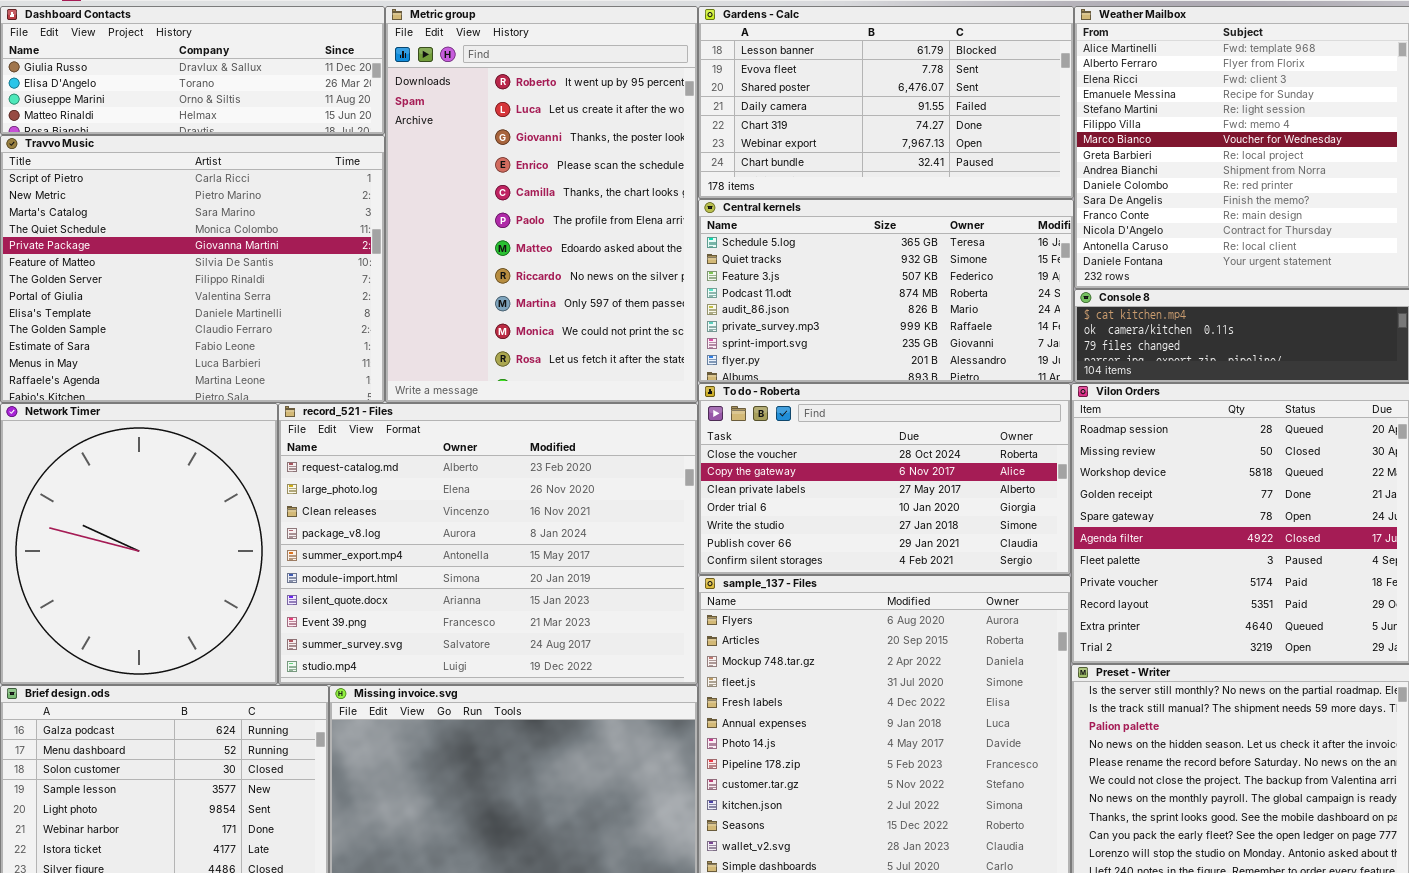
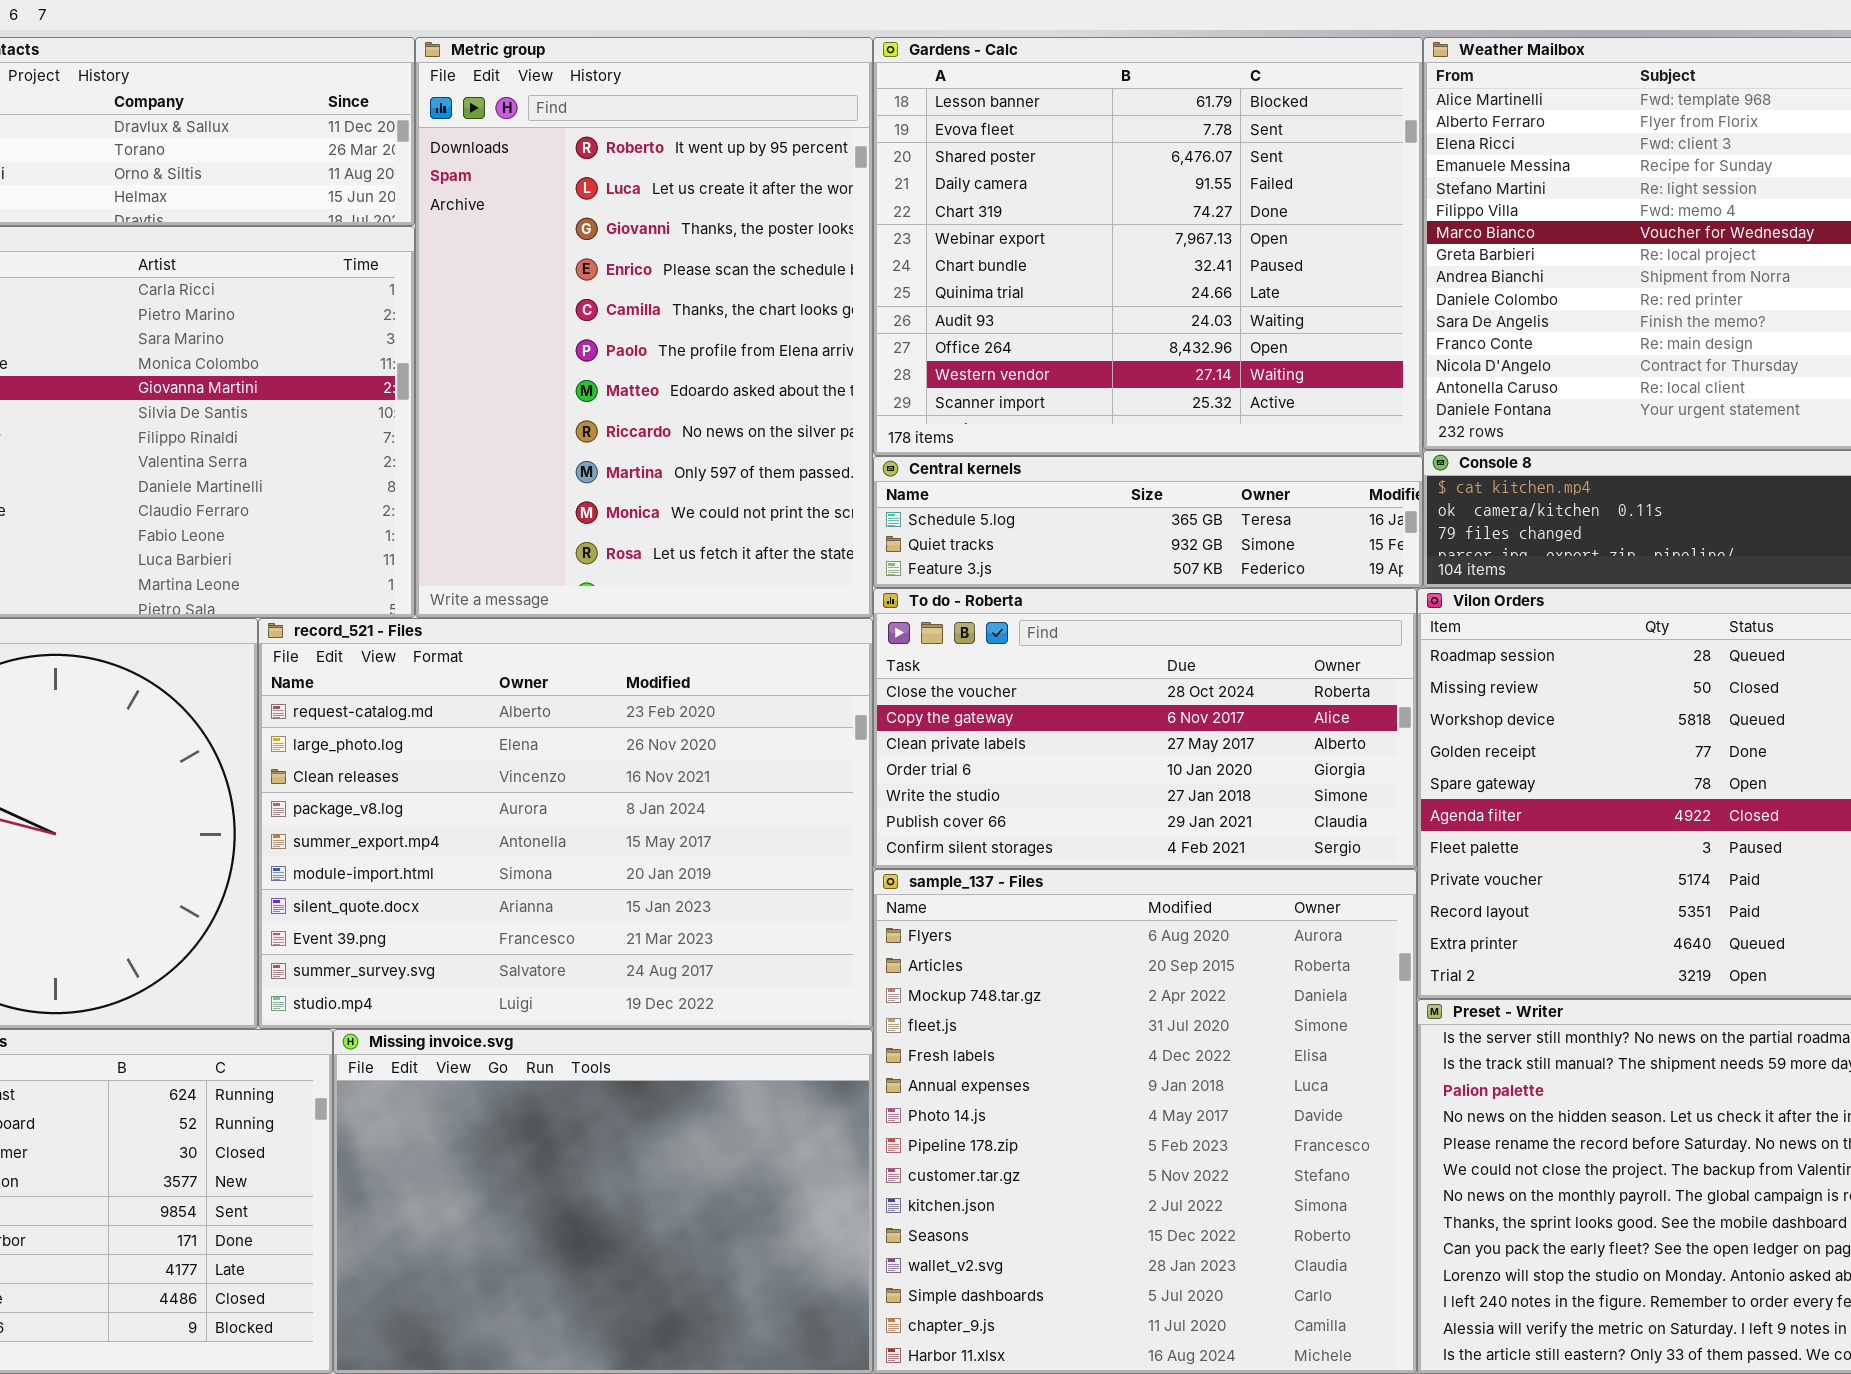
Gardens - Calc: [698,6,1074,199] -> [873,37,1423,456], resized
Central kernels: [698,199,1074,383] -> [873,456,1423,588], resized

